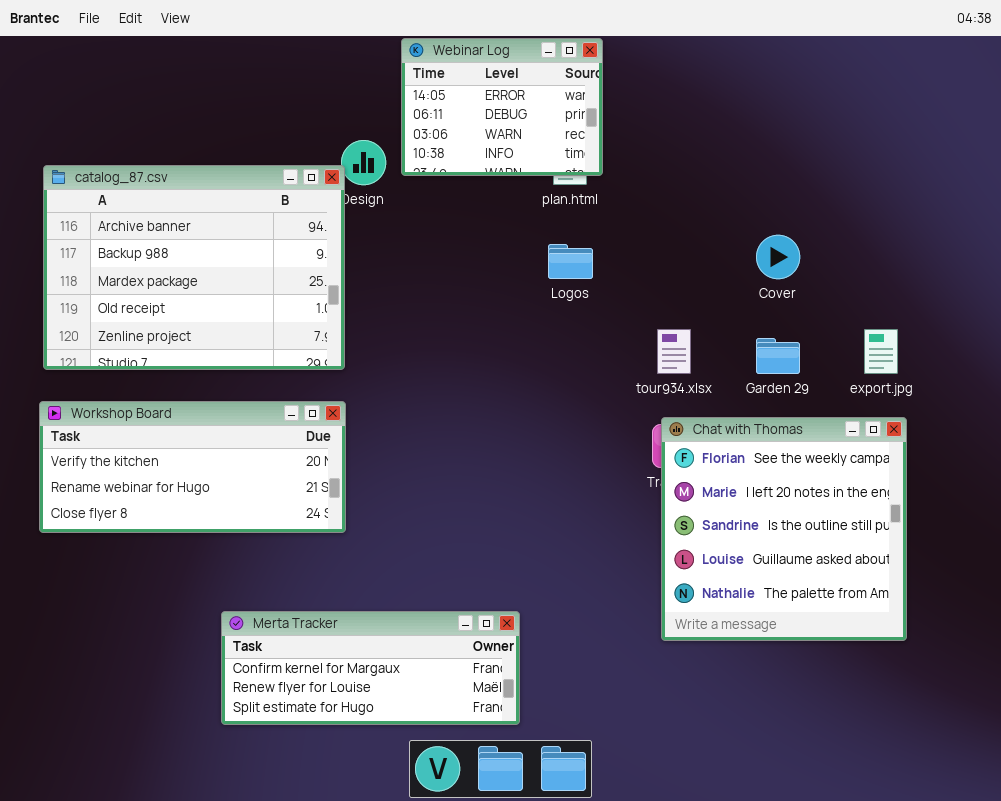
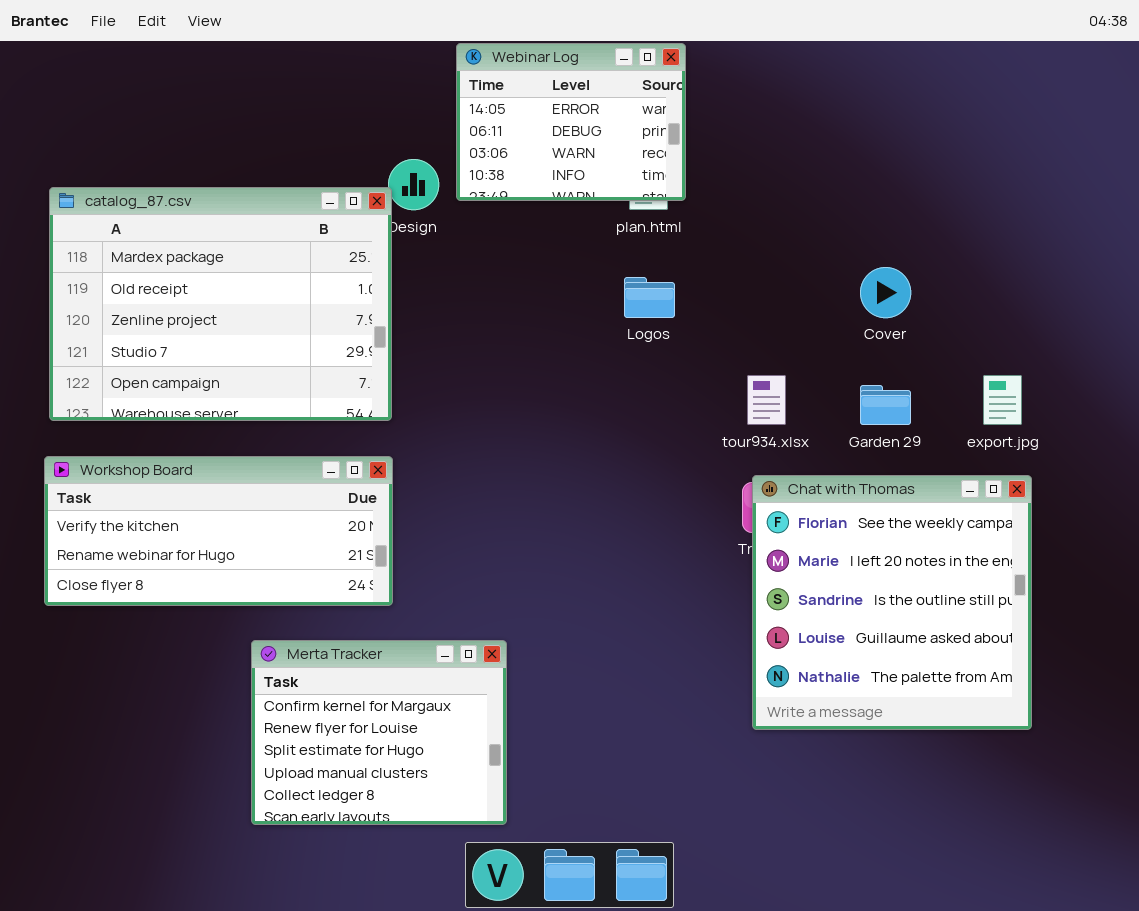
catalog_87.csv: [43,165,345,370] -> [49,187,392,421], scrolled down 2 rows
Merta Tracker: [221,611,520,725] -> [251,640,507,825], resized

